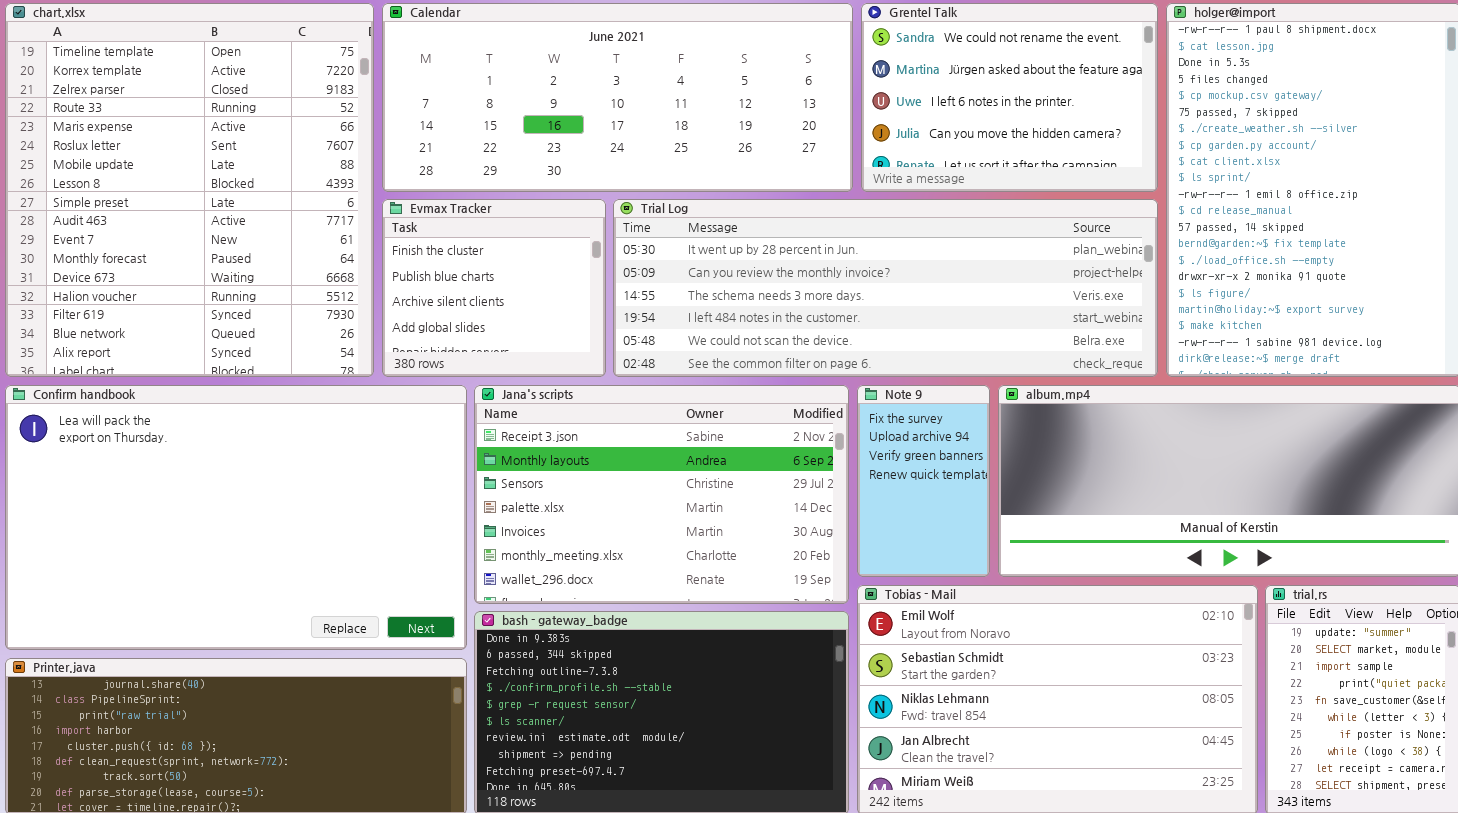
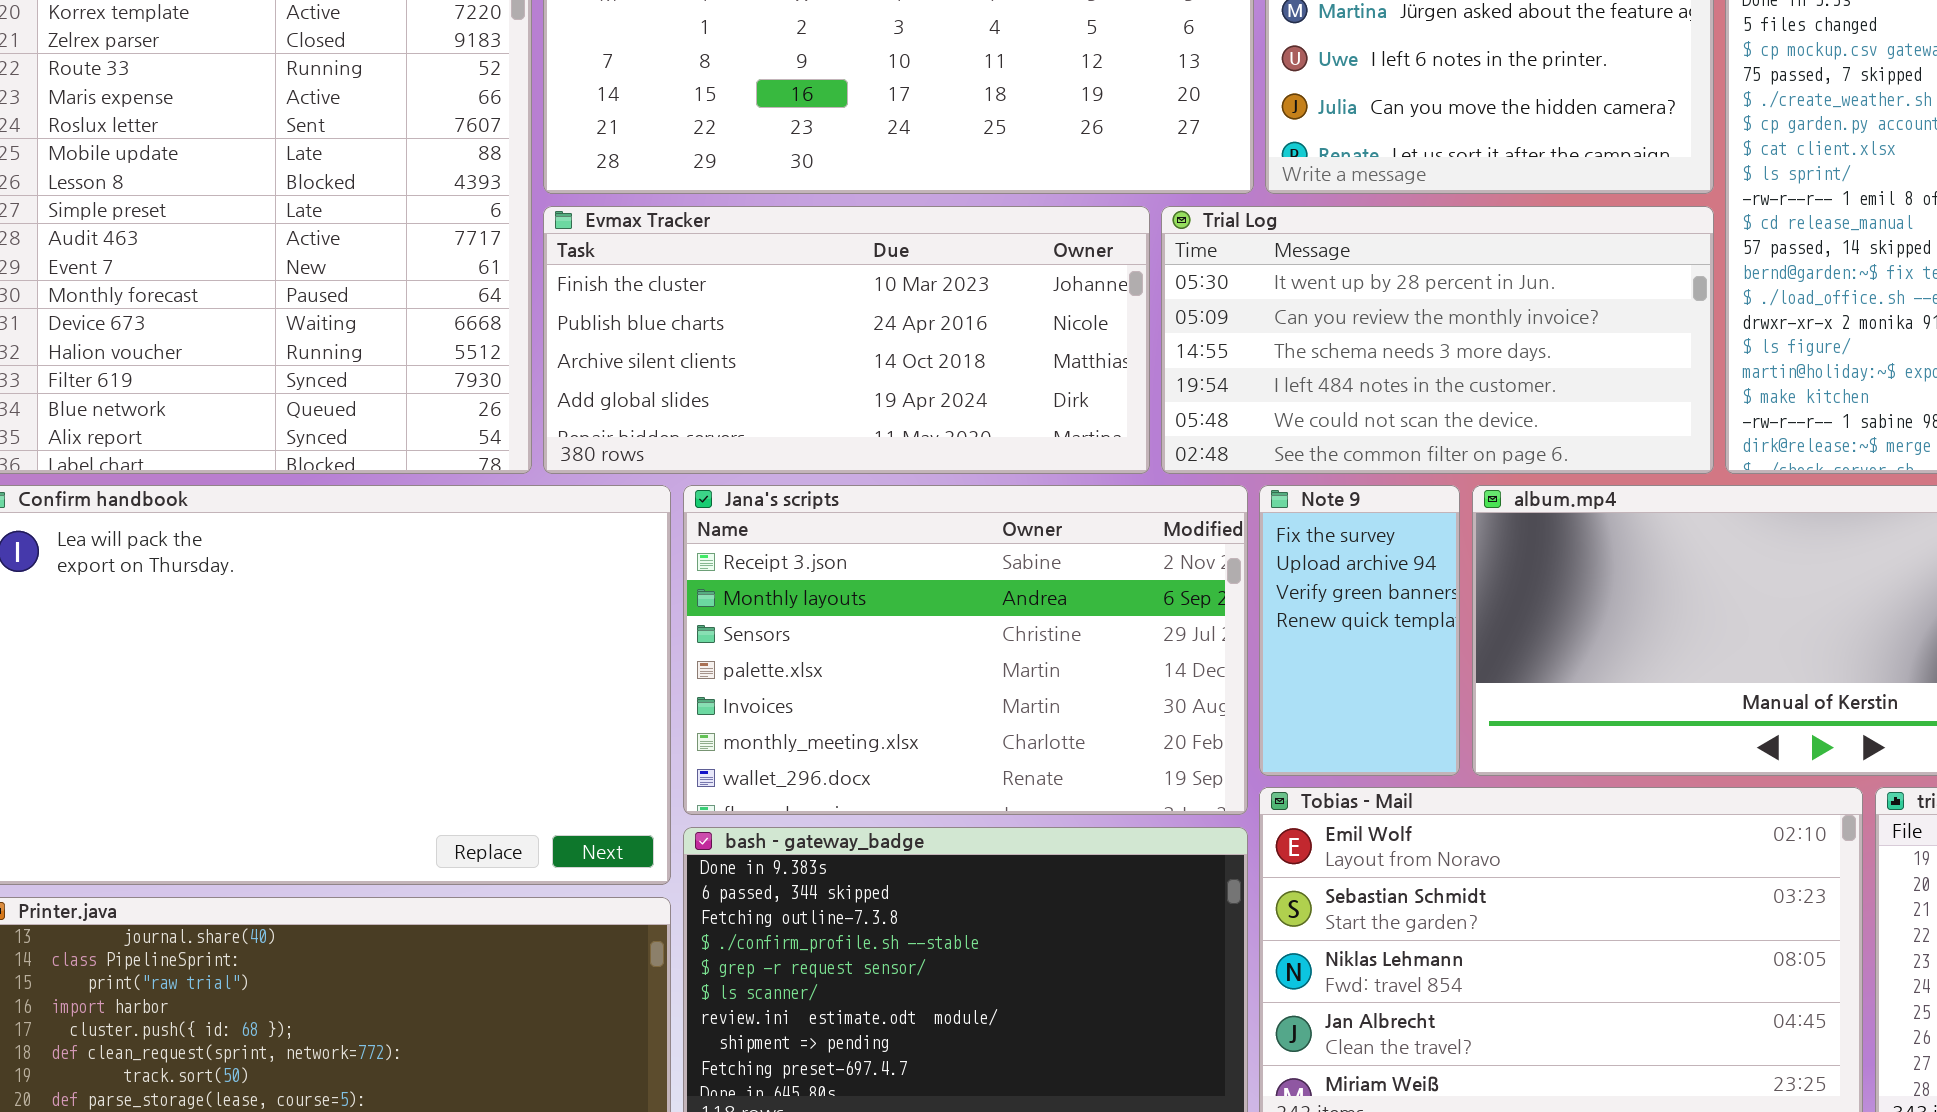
Evmax Tracker: [382,199,606,377] -> [543,206,1150,474], resized
Trial Log: [613,199,1158,377] -> [1161,206,1714,474], resized

